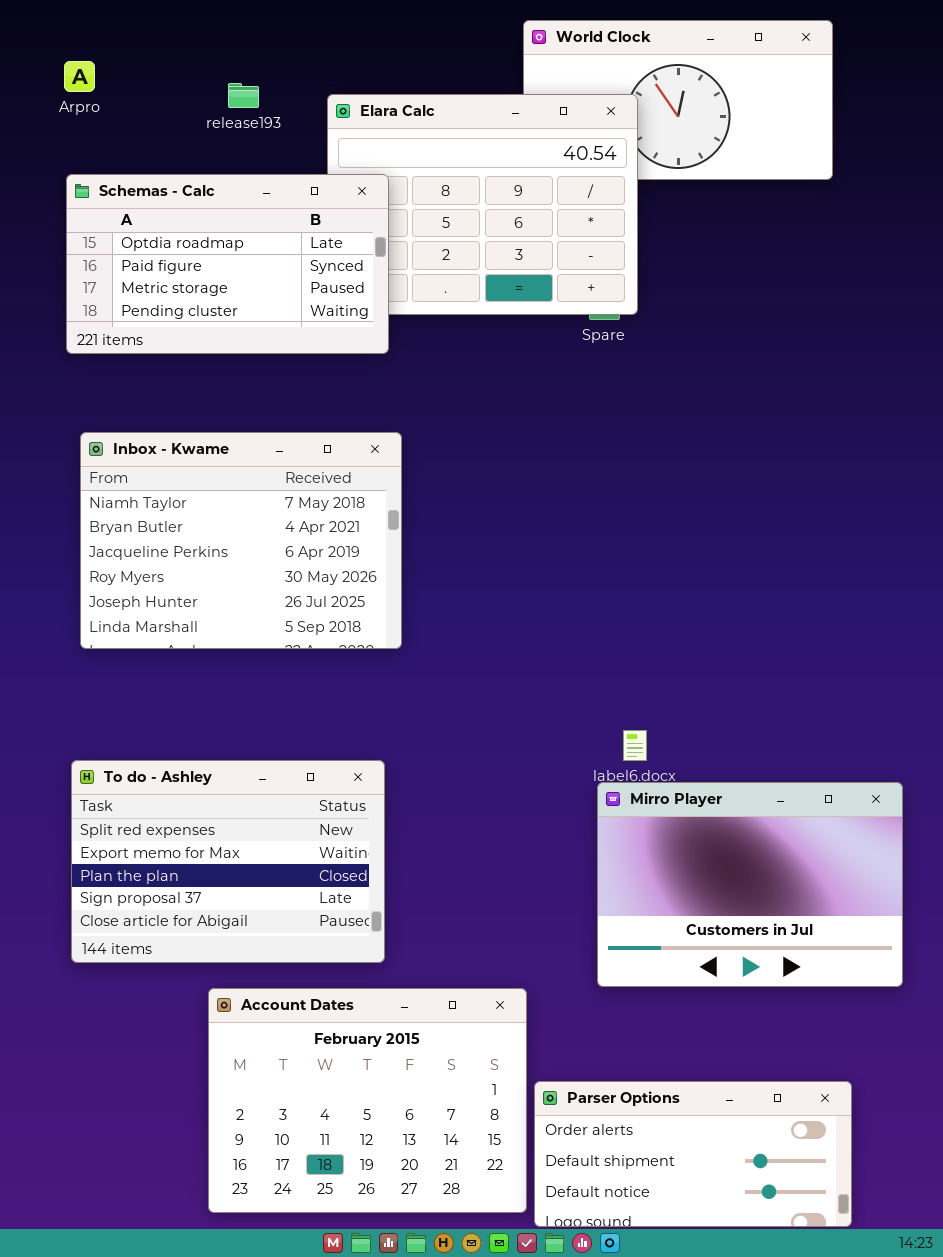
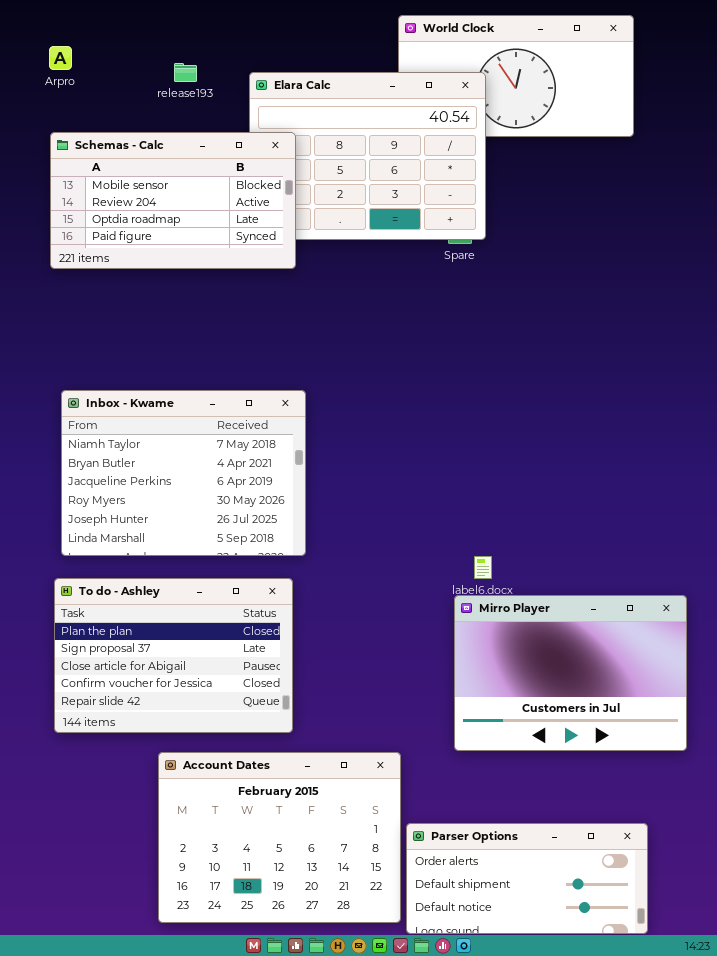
Schemas - Calc: [66,174,389,354] -> [50,132,296,269], scrolled up 2 rows
Inbox - Kwame: [80,432,402,649] -> [61,390,306,556], moved
To do - Ashley: [71,760,385,963] -> [54,578,293,733], scrolled down 2 rows

